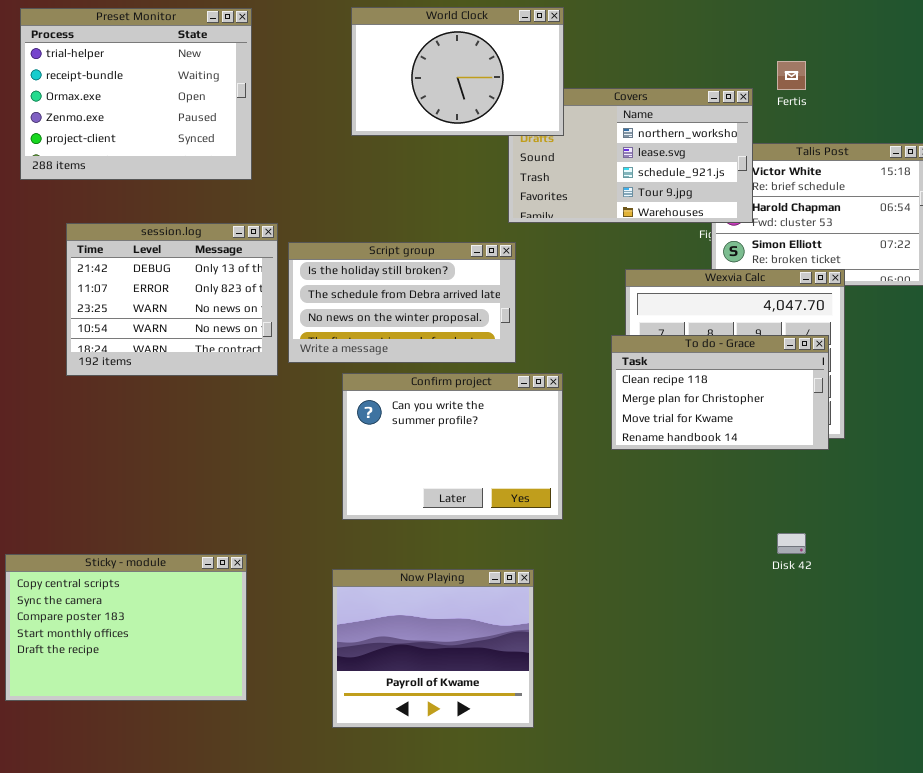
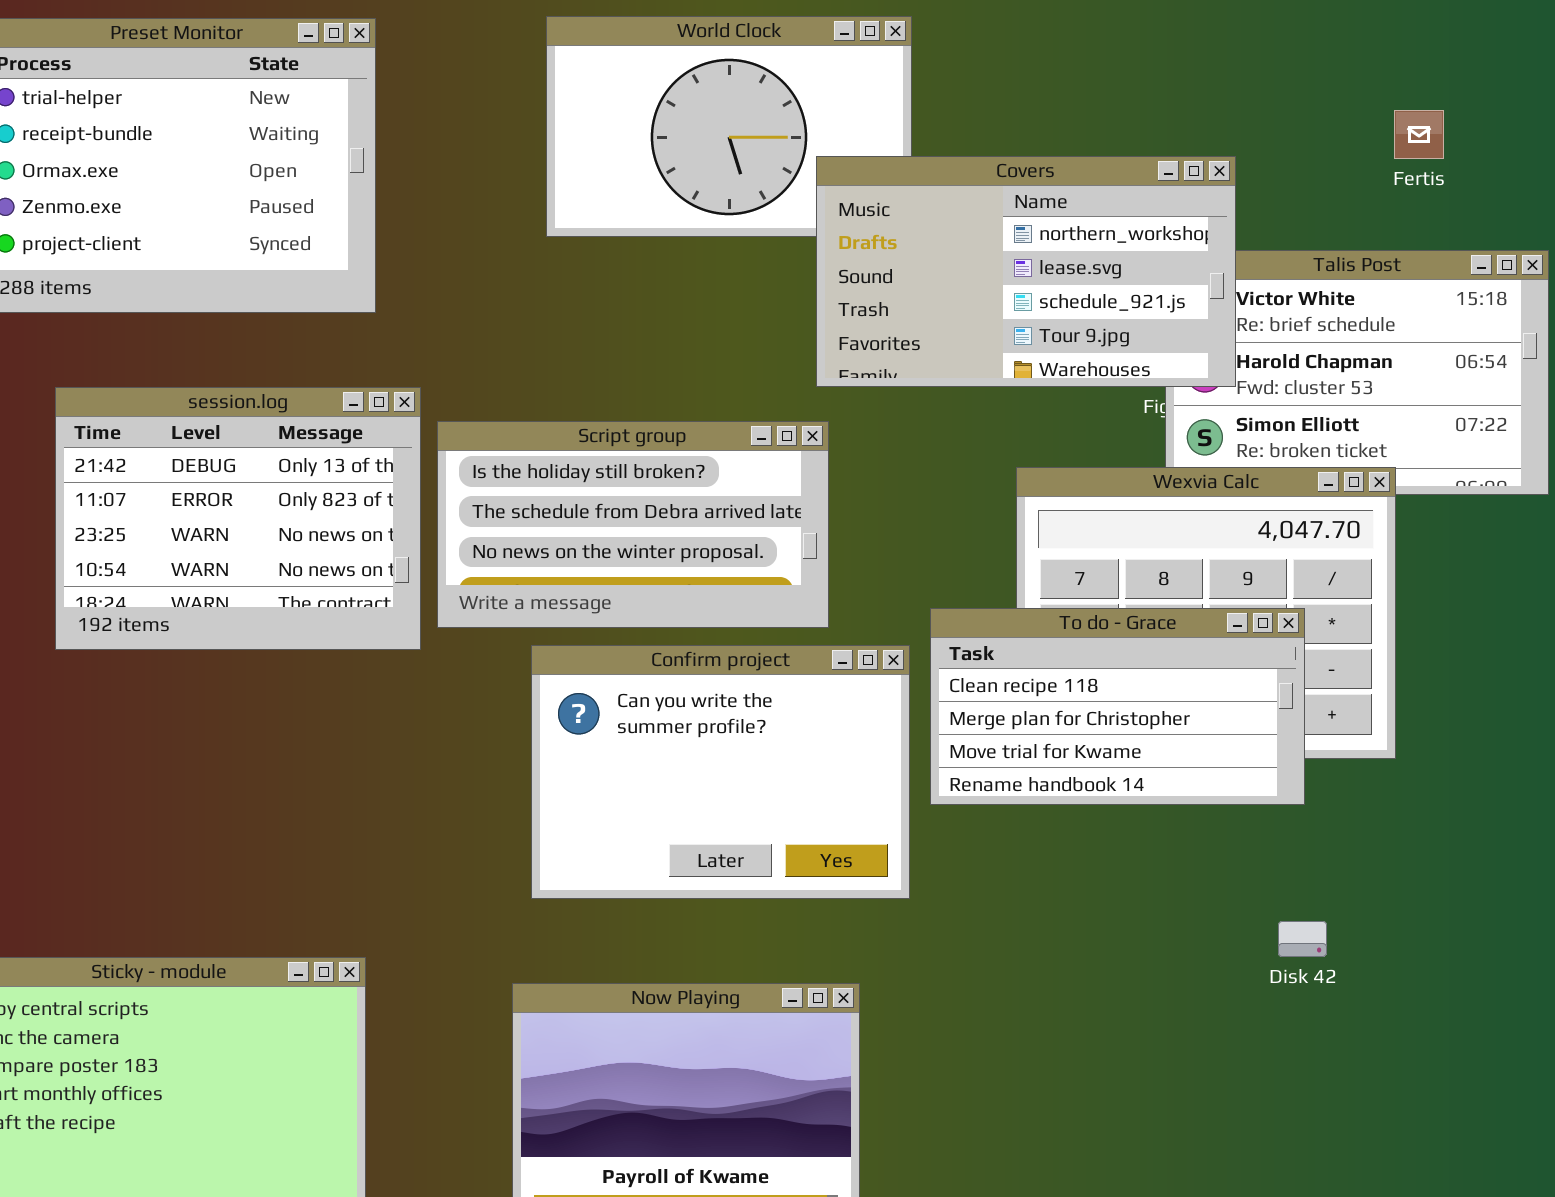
Fertis: [777,61,806,90] -> [1394,110,1444,159], moved
Covers: [508,88,753,223] -> [816,156,1236,387], raised
To do - Grace: [611,335,829,450] -> [930,608,1305,805], moved

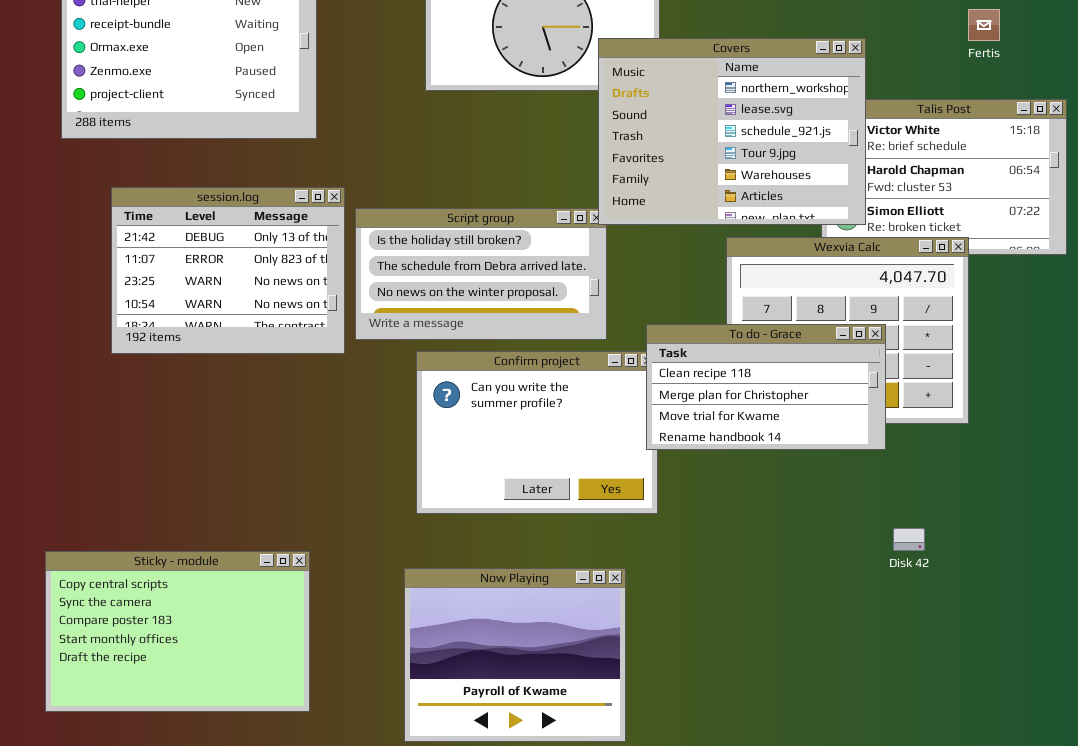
Covers: [816,156,1236,387] -> [598,38,866,225], resized
To do - Grace: [930,608,1305,805] -> [646,324,886,450], moved

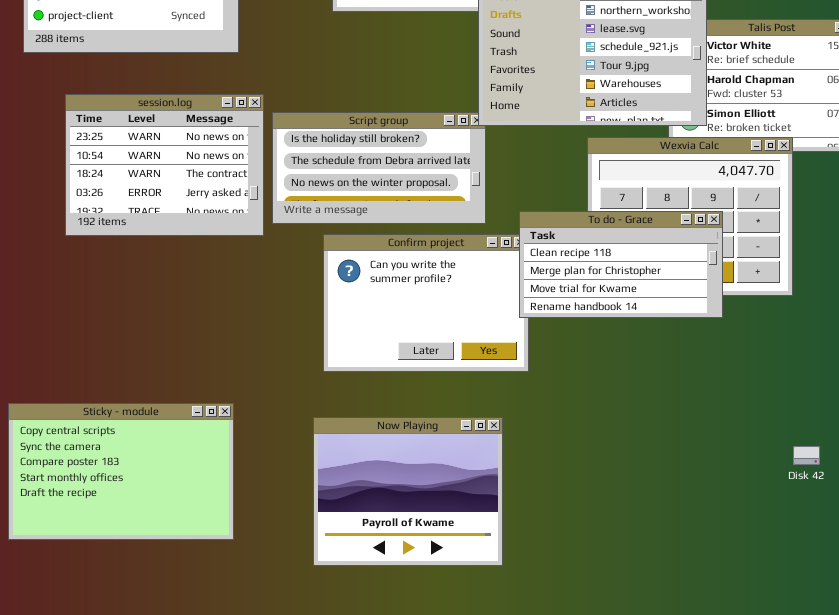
session.log: [111,187,345,354] -> [65,94,264,236], scrolled down 2 rows
Disk 42: [893,528,925,551] -> [793,446,820,465], moved

